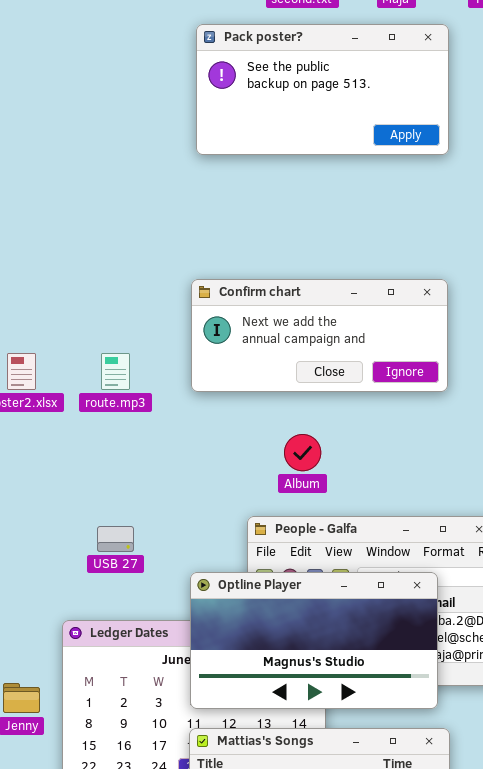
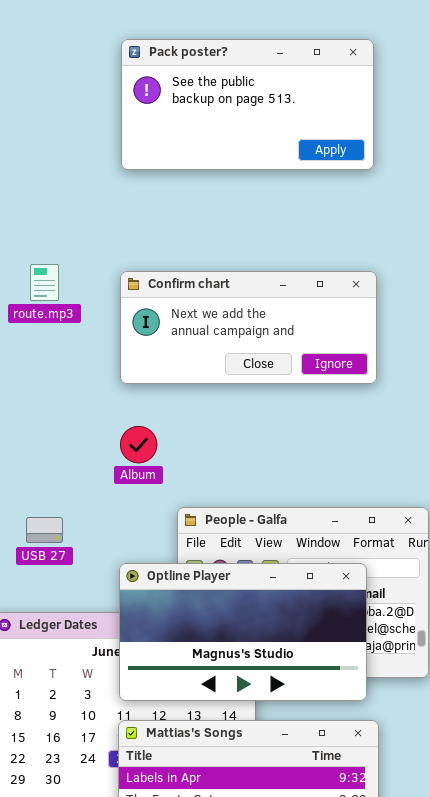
Pack poster?: [196,24,449,155] -> [121,39,374,170], moved
route.mp3: [101,353,130,390] -> [30,264,59,301], moved
Album: [284,434,321,471] -> [120,426,157,463], moved

